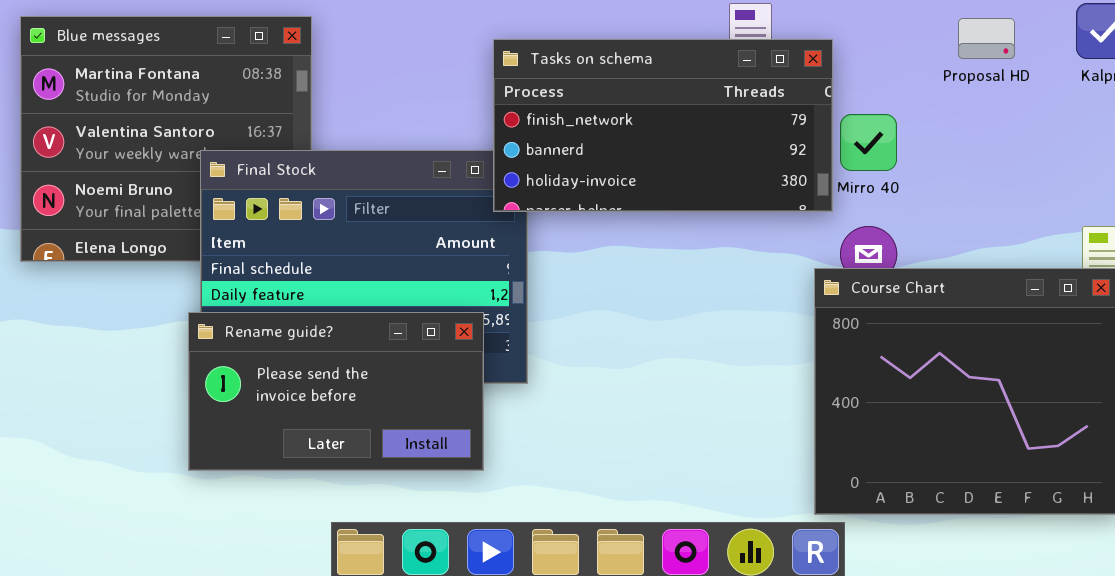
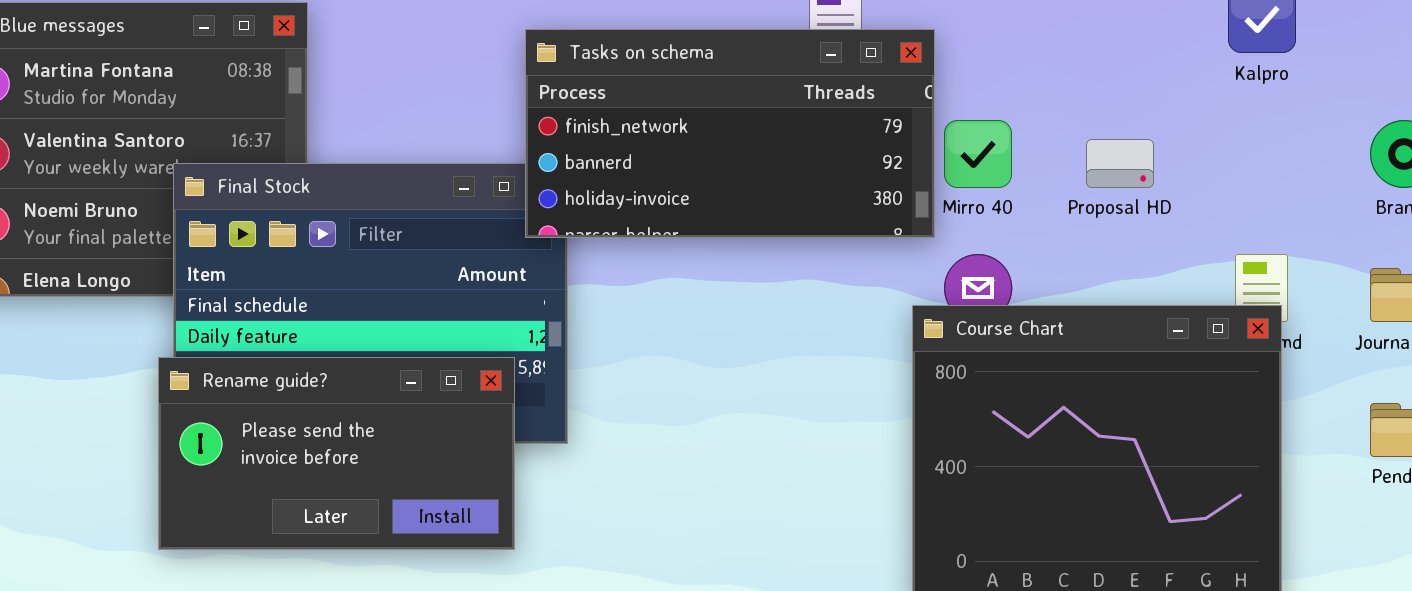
Proposal HD: [958,18,1015,59] -> [1086,139,1154,188], moved

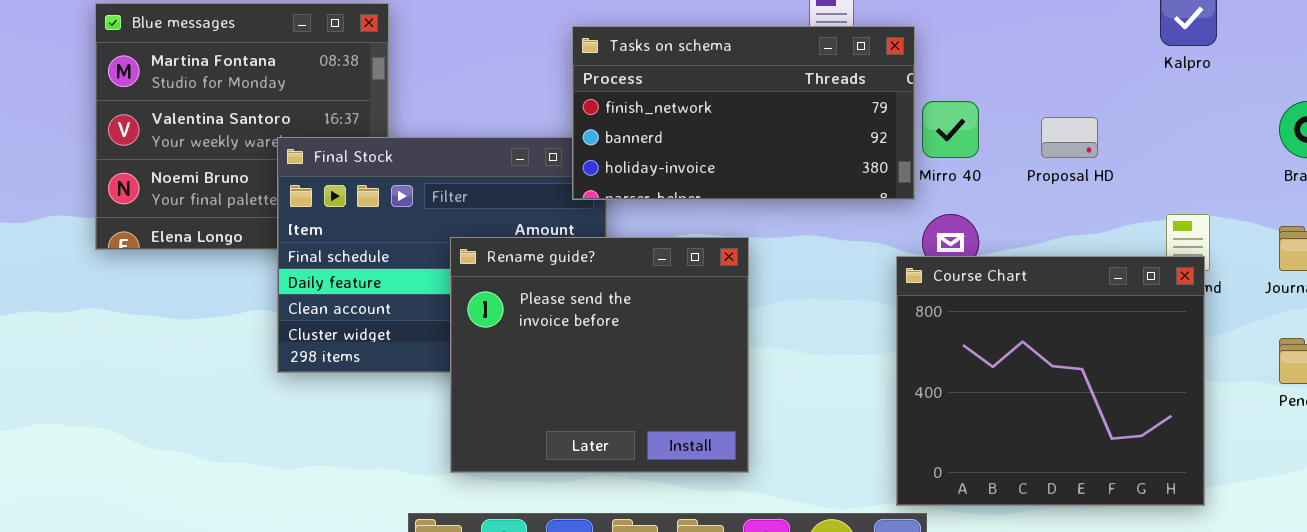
Rename guide?: [158,357,515,550] -> [450,237,749,473], moved, resized

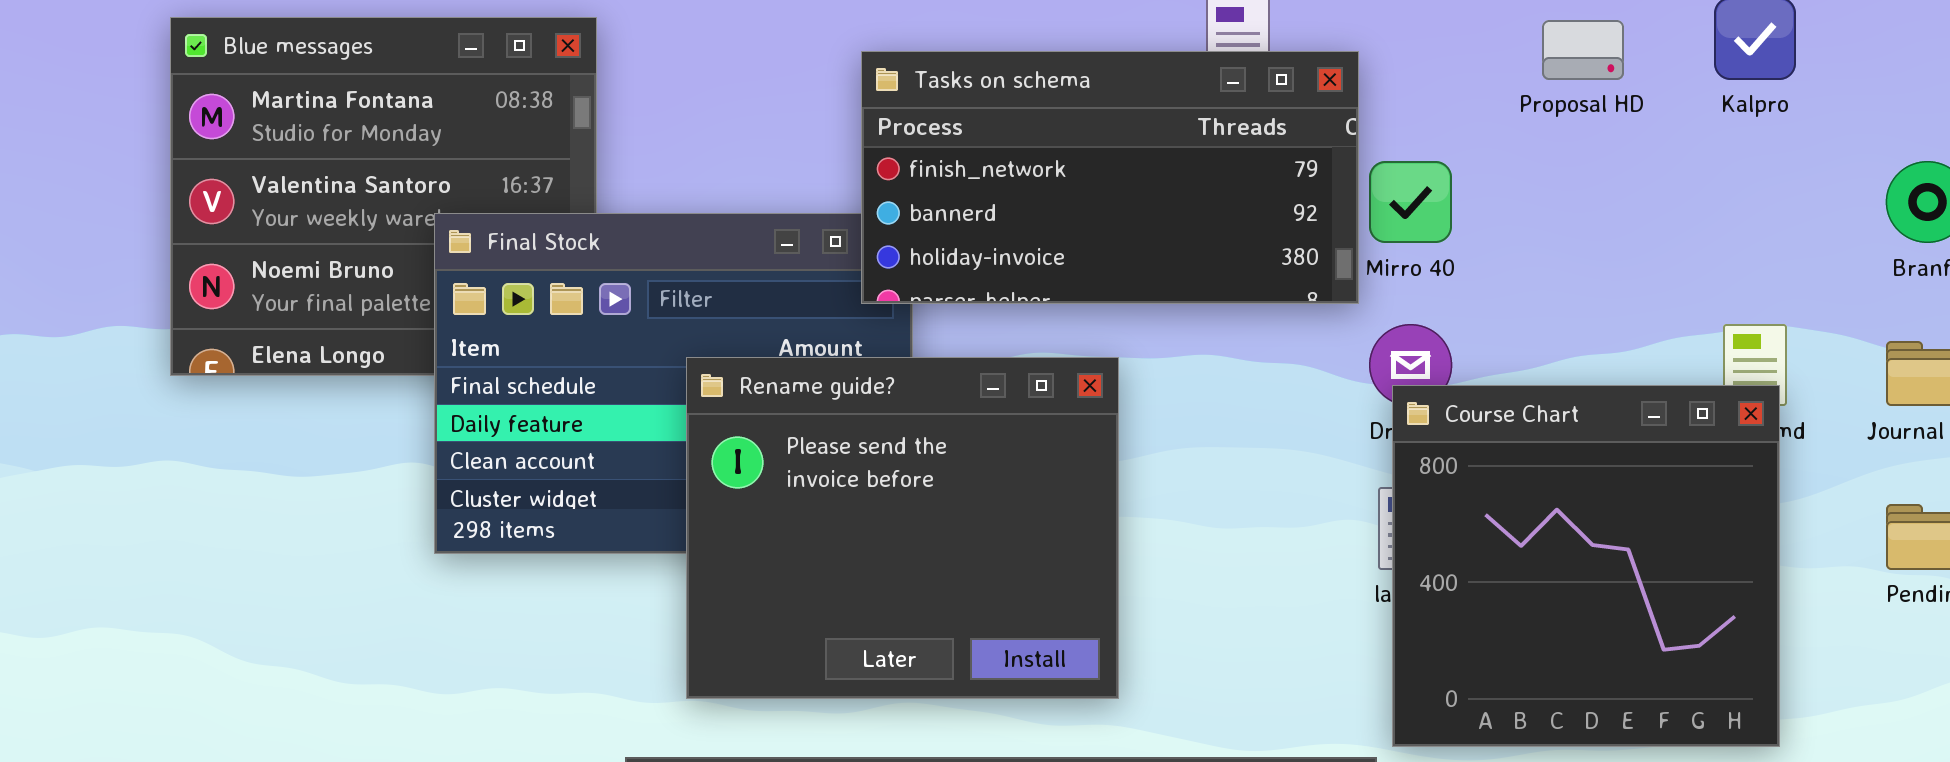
Proposal HD: [1041,117,1098,158] -> [1542,20,1624,80], moved
Course Chart: [896,256,1205,506] -> [1392,385,1780,747], resized

